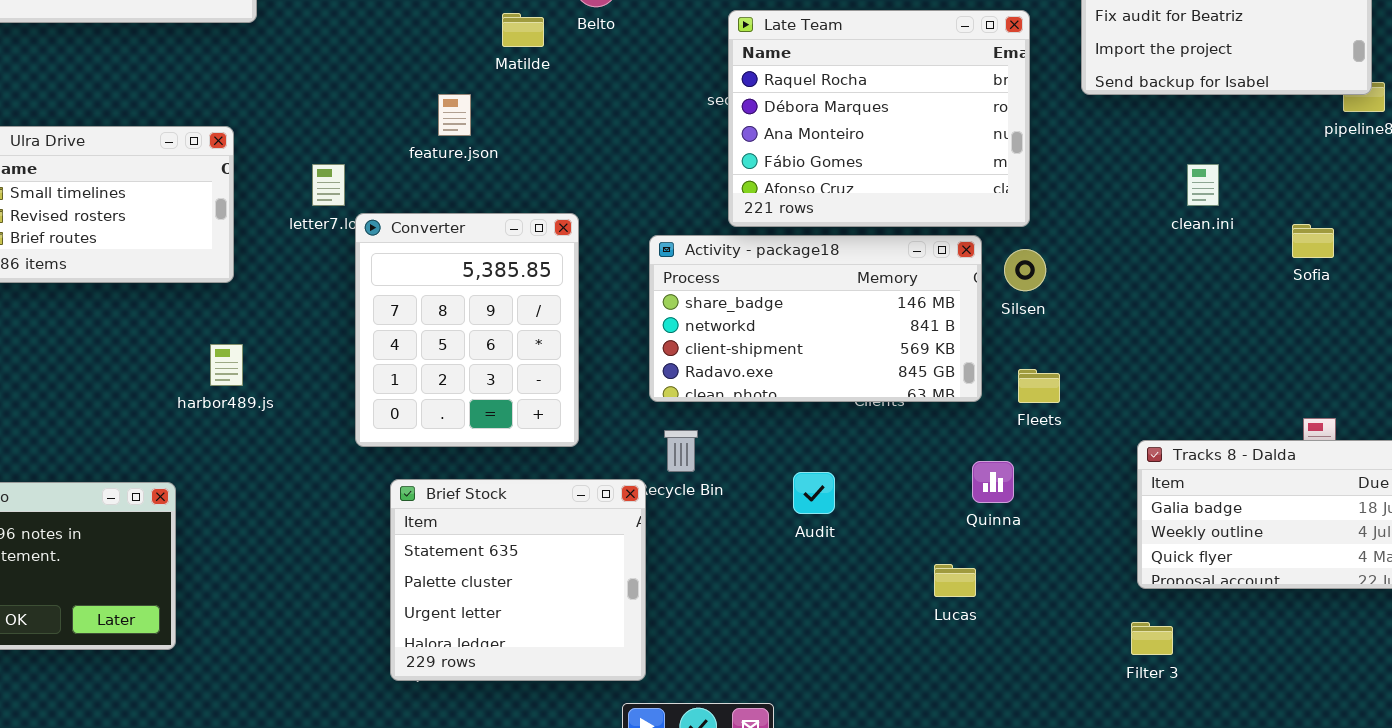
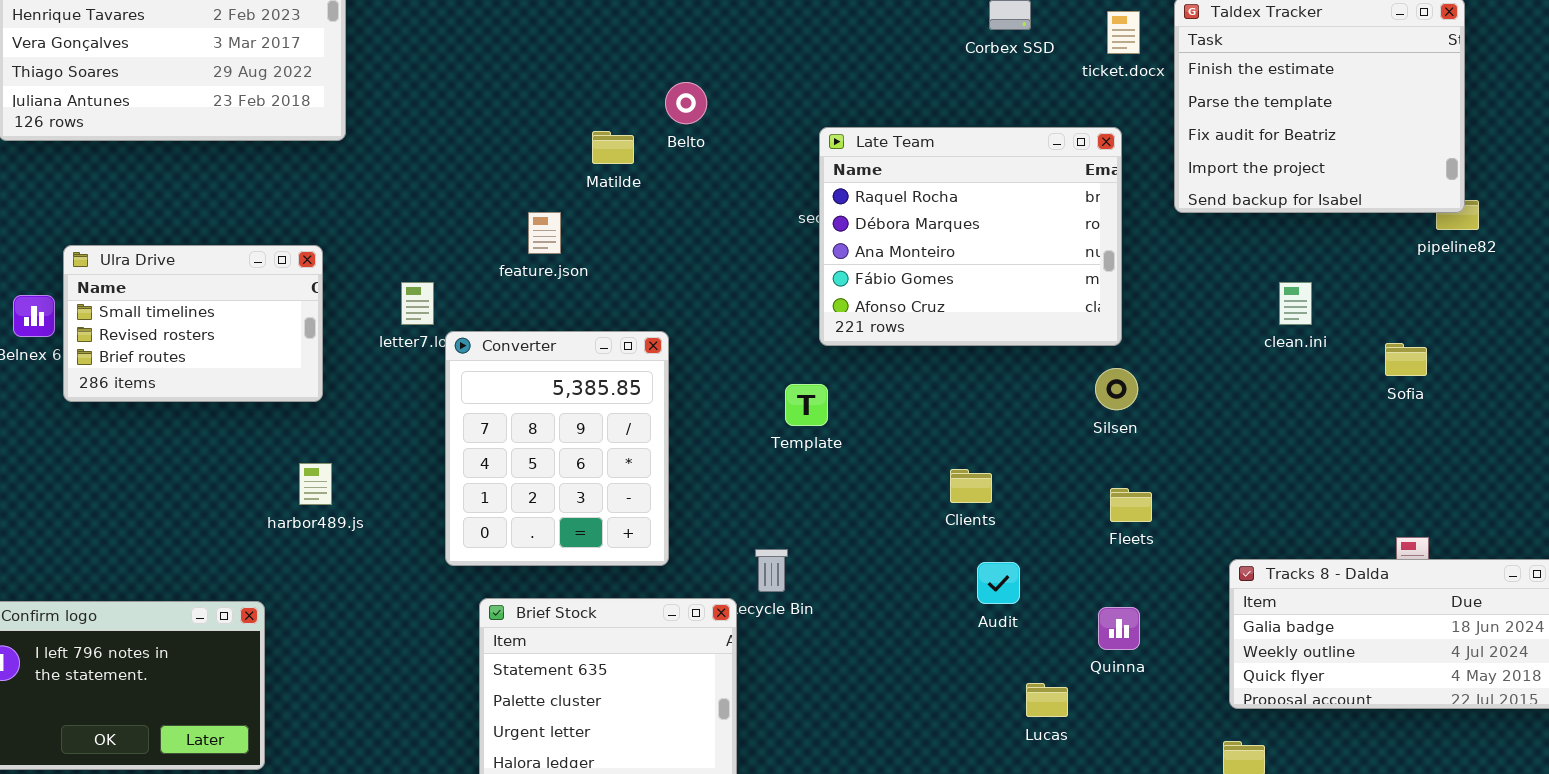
Activity - package18: [649,235,982,402] -> none, closed
Quinna: [972,461,1014,503] -> [1098,607,1140,650], moved
Audit: [793,472,835,514] -> [977,562,1020,604], moved

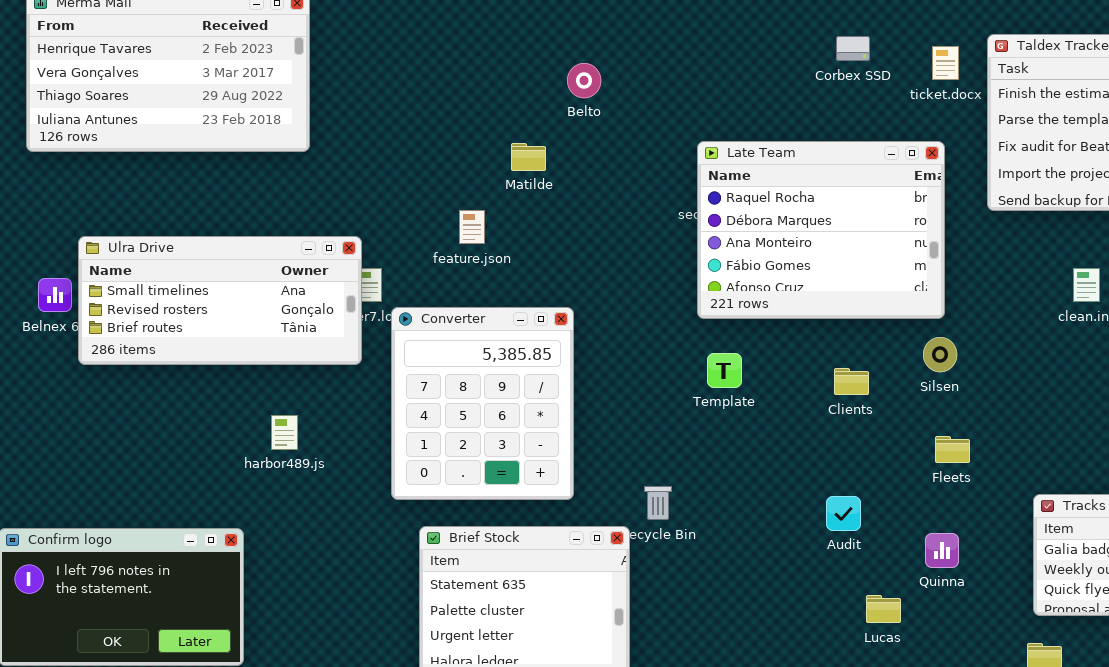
Belto: [665,82,707,124] -> [567,63,601,98], moved
Ulra Drive: [63,245,323,402] -> [78,236,362,365], resized
Template: [785,384,828,426] -> [707,353,742,388], moved
Clients: [950,469,992,503] -> [834,368,869,395], moved

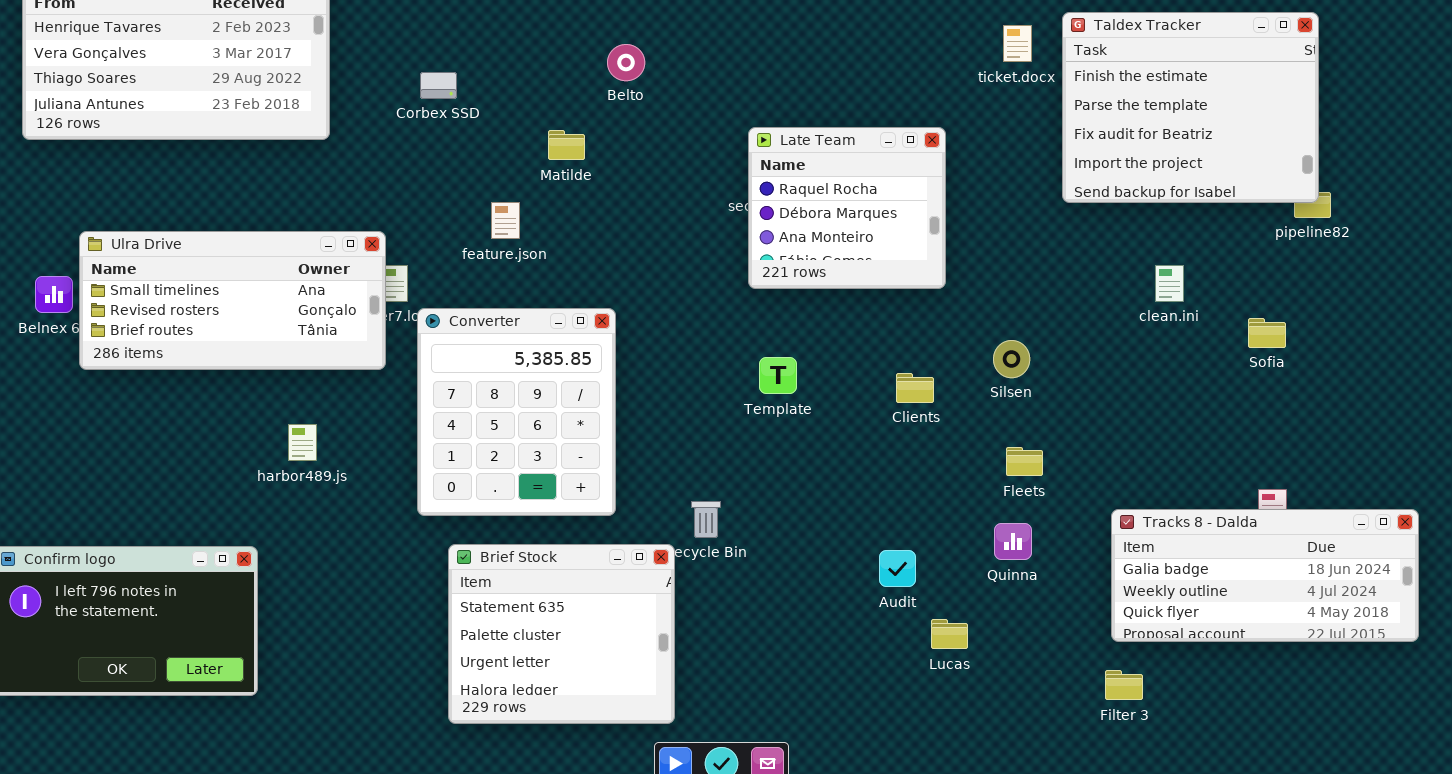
Corbex SSD: [836,36,870,61] -> [420,72,457,99], moved
Late Team: [697,141,945,319] -> [748,127,946,289], resized
Audit: [826,496,861,531] -> [879,550,916,587], moved
Quinna: [925,533,959,568] -> [994,523,1032,560], moved

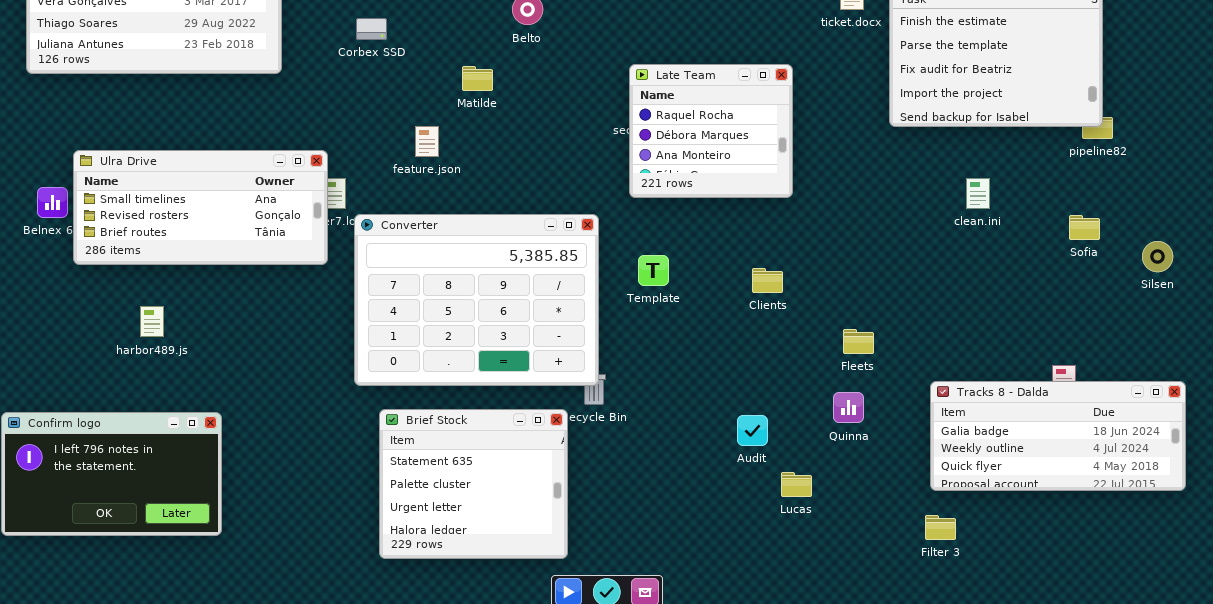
Converter: [417,308,616,516] -> [354,214,599,386], resized
Sofia: [1248,318,1286,348] -> [1069,215,1100,240], moved
Silsen: [993,340,1030,378] -> [1142,241,1173,272], moved
harbor489.js: [288,424,317,461] -> [140,306,164,337], moved

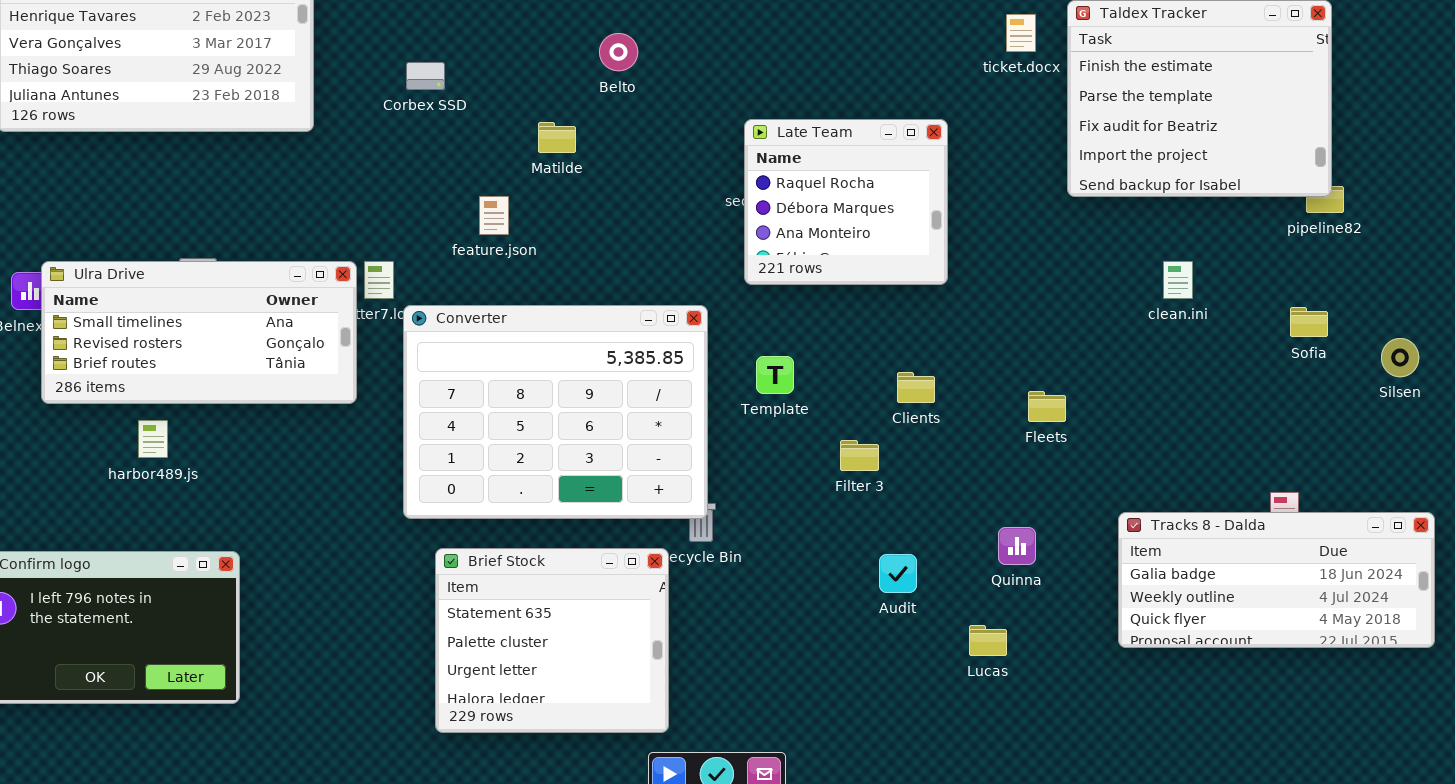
Ulra Drive: [73,150,328,265] -> [41,261,357,404], moved
Fleets: [843,329,874,354] -> [1028,391,1066,422], moved
Lucas: [781,472,812,497] -> [969,625,1007,656], moved
Filter 3: [925,515,956,540] -> [840,440,879,471], moved

